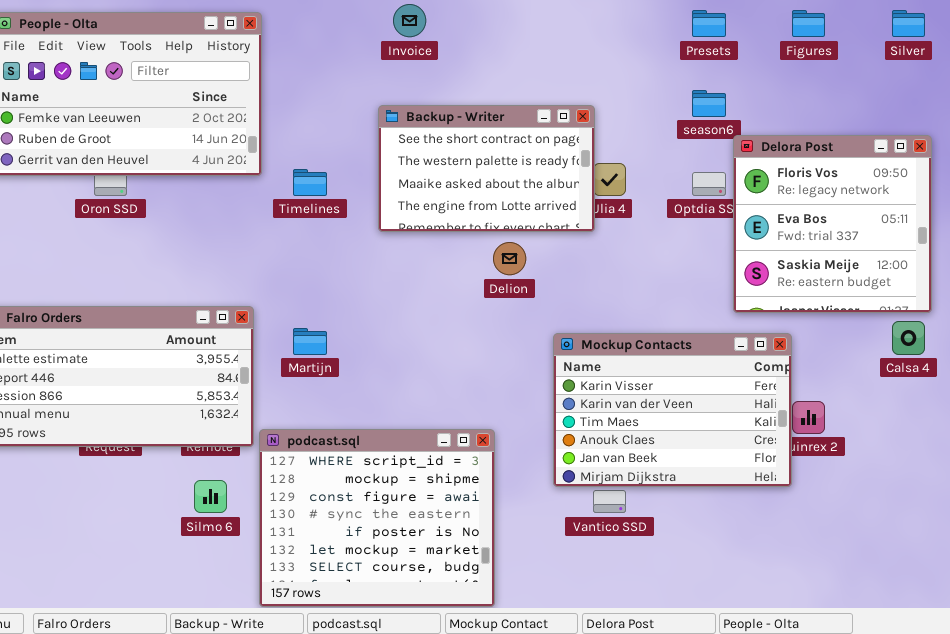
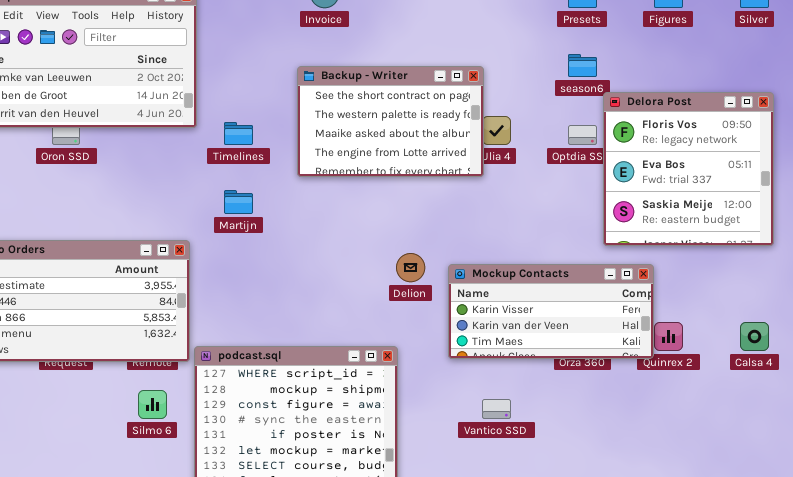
Delion: [493,242,526,275] -> [396,253,425,282], moved
Calsa 4: [892,321,925,355] -> [740,322,769,351], moved
Martijn: [293,328,327,355] -> [224,190,253,214], moved
Mockup Contacts: [553,333,792,487] -> [448,264,654,359], resized

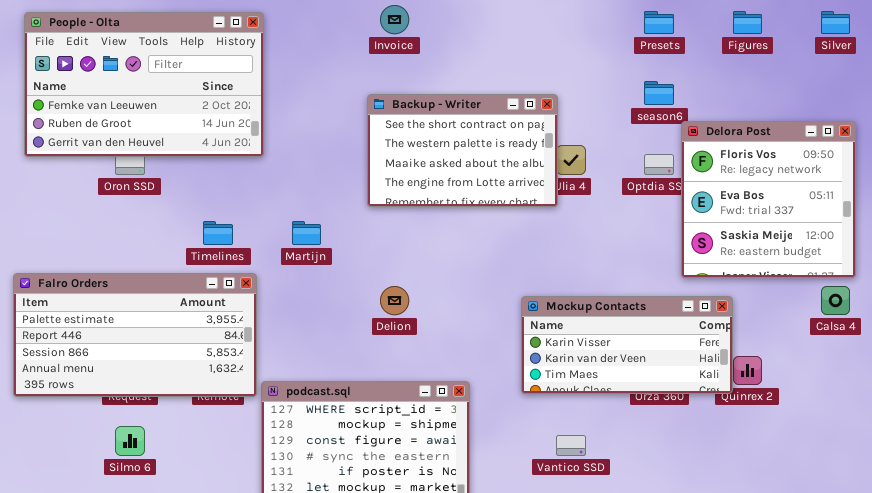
Timelines: [224,122,253,145] -> [203,221,233,245], moved
Delion: [396,253,425,282] -> [380,286,409,315], moved
Calsa 4: [740,322,769,351] -> [821,286,850,315], moved
Silmo 6: [138,390,167,419] -> [115,426,145,456], moved

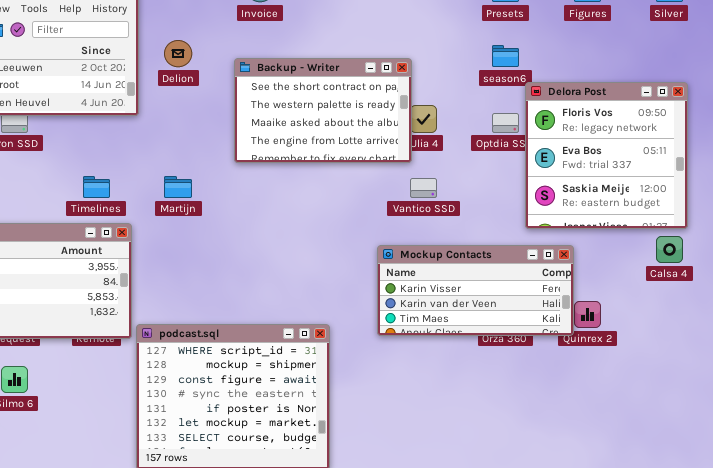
Delion: [380,286,409,315] -> [164,40,192,67], moved
Vantico SSD: [556,435,586,456] -> [410,178,437,198], moved

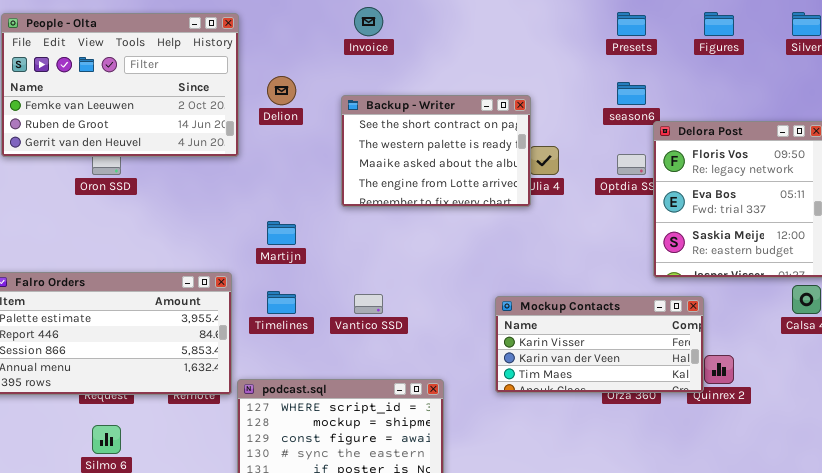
Timelines: [83,176,110,198] -> [267,291,296,314], moved
Vantico SSD: [410,178,437,198] -> [354,294,383,314], moved

